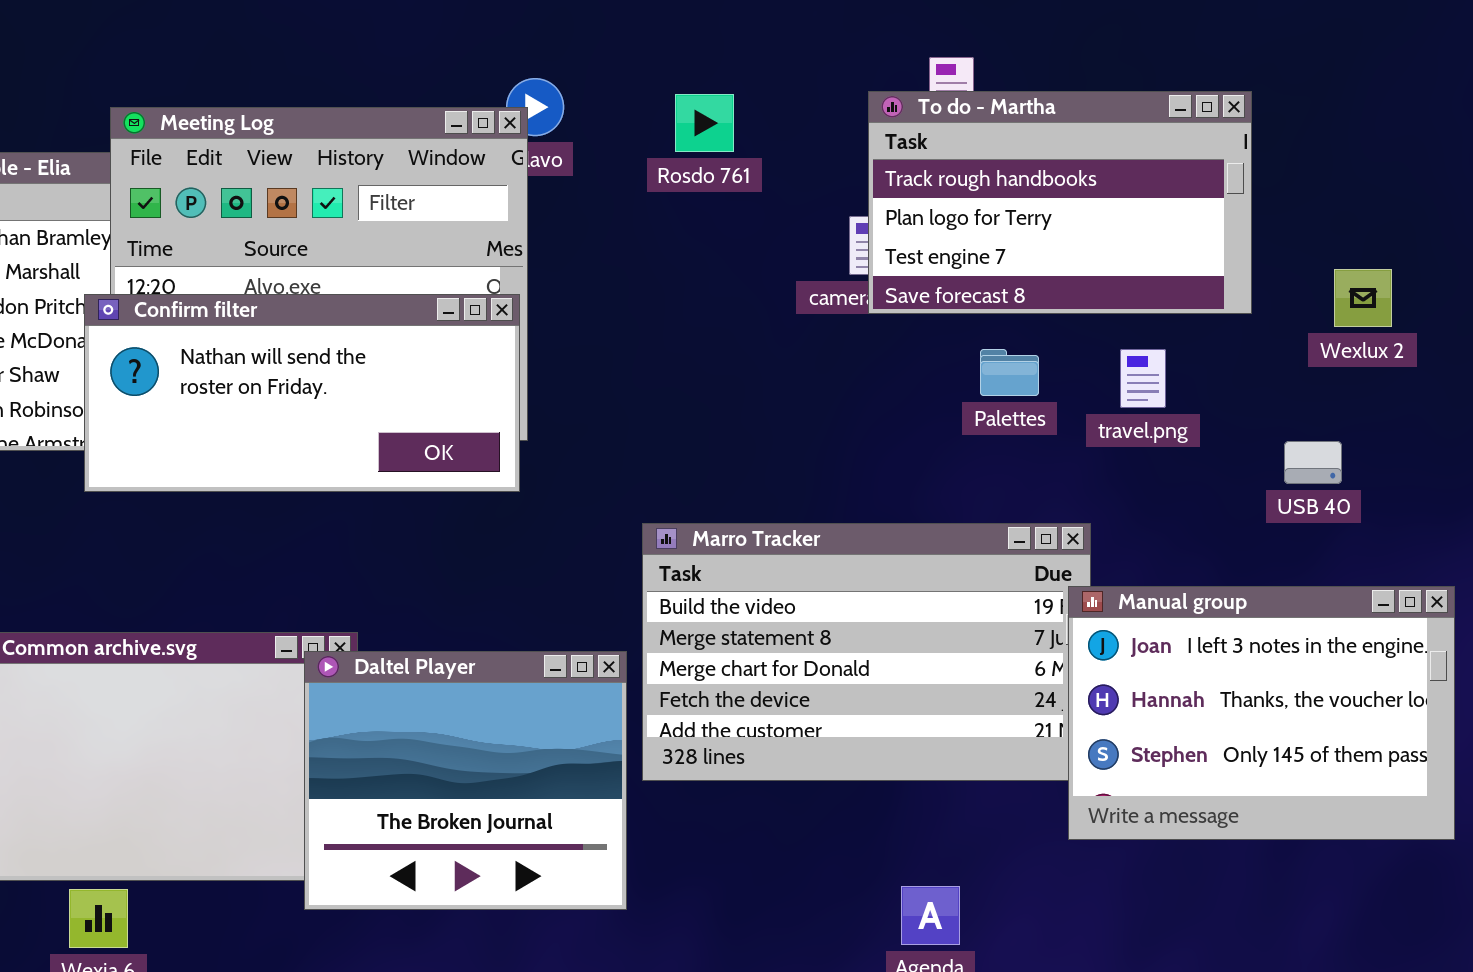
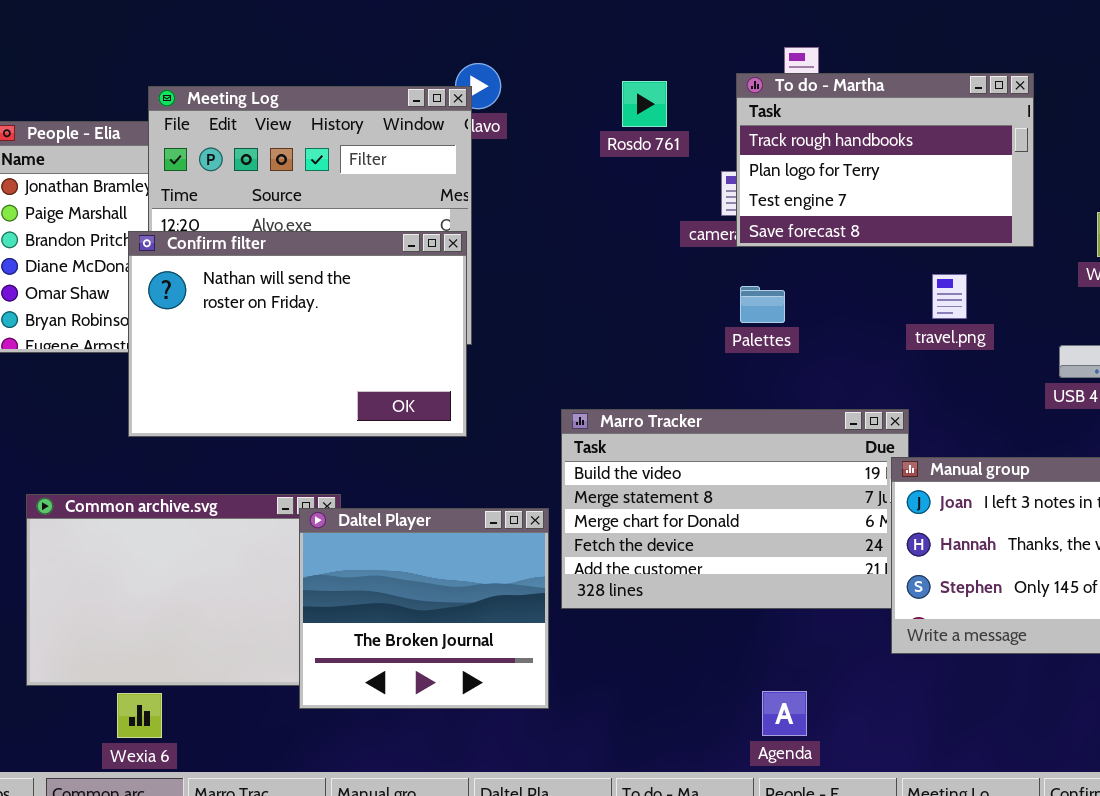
Rosdo 761: [675,94,734,152] -> [622,81,667,127], moved
Confirm filter: [84,294,520,492] -> [128,231,467,437], resized
Palettes: [980,349,1039,396] -> [740,286,785,323], moved

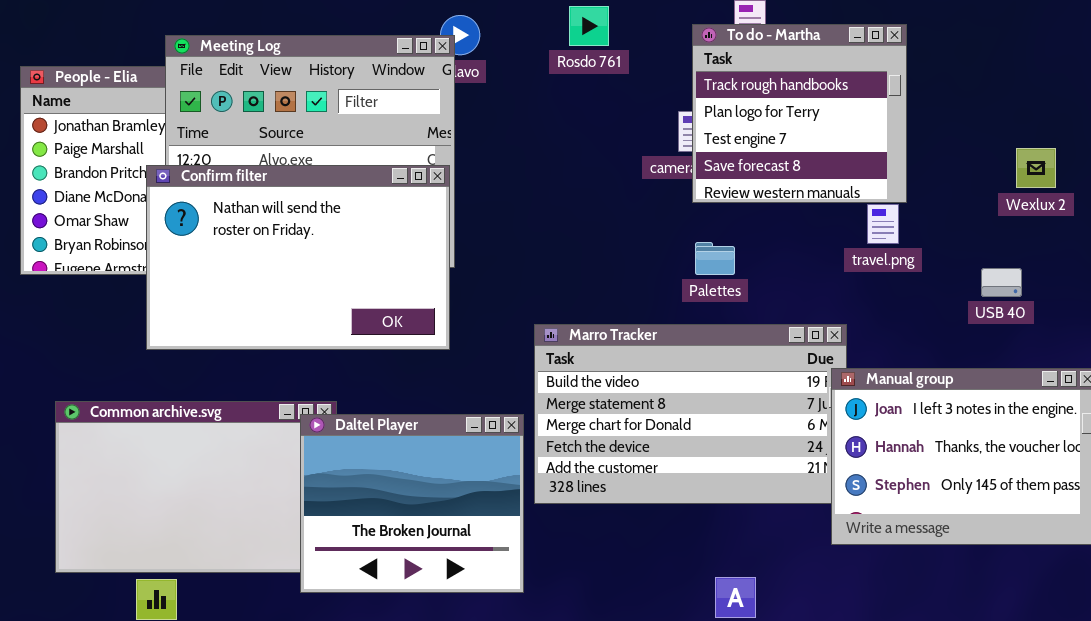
To do - Martha: [736,73,1034,247] -> [692,24,907,203], resized
Rosdo 761: [622,81,667,127] -> [569,6,609,46], moved
Palettes: [740,286,785,323] -> [695,242,735,275], moved

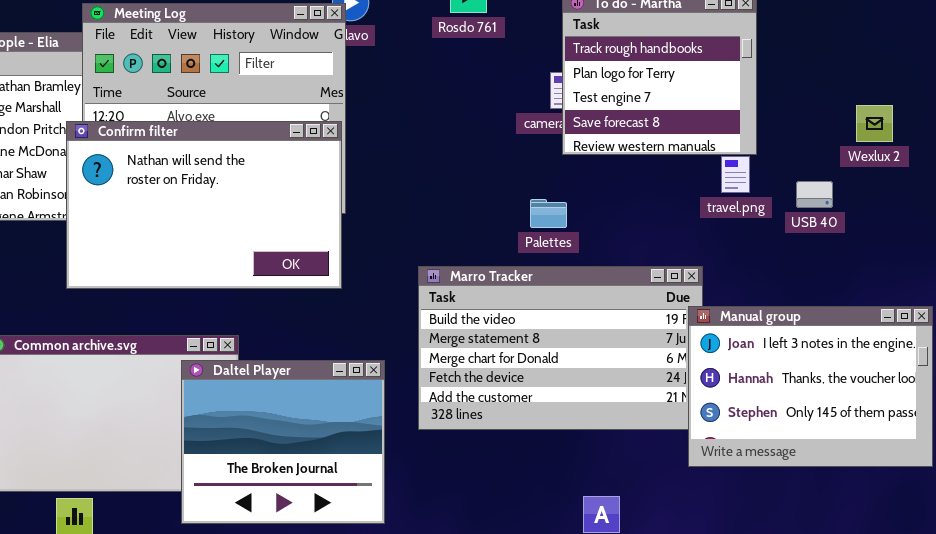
Palettes: [695,242,735,275] -> [530,199,567,228], moved
USB 40: [981,268,1022,297] -> [796,181,833,208], moved
Daltel Player: [300,414,524,593] -> [181,360,385,524], moved

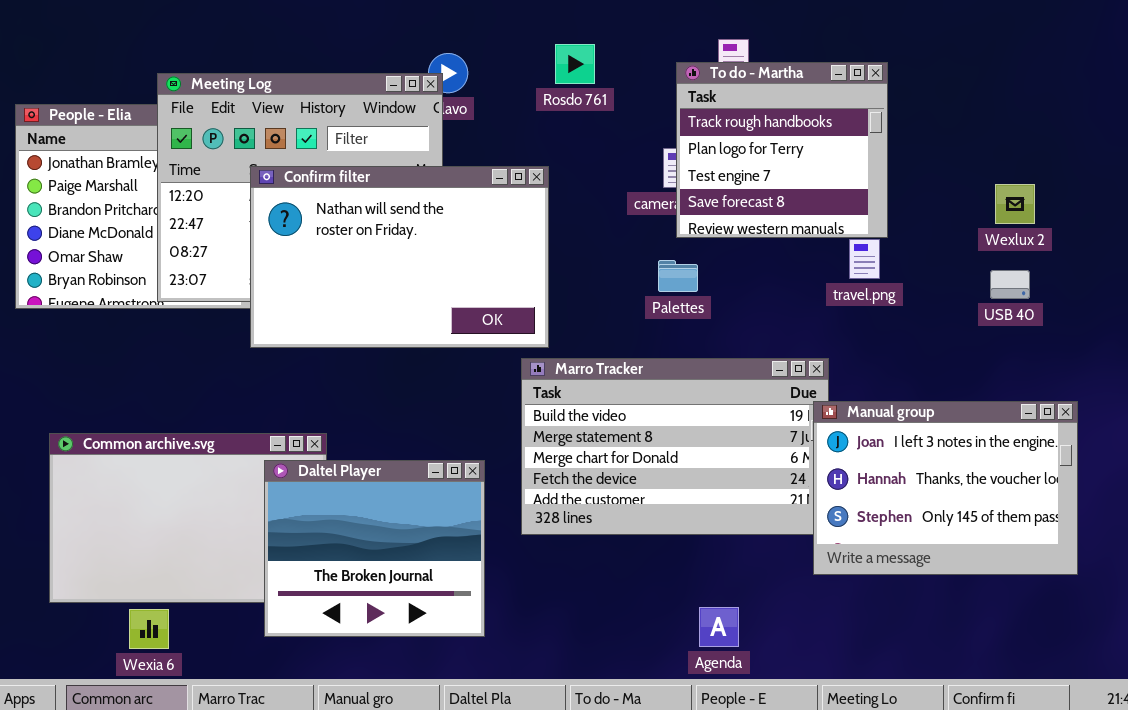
Confirm filter: [66,121,342,289] -> [250,166,549,348], moved
USB 40: [796,181,833,208] -> [990,270,1030,299], moved
Palettes: [530,199,567,228] -> [658,260,698,292], moved

